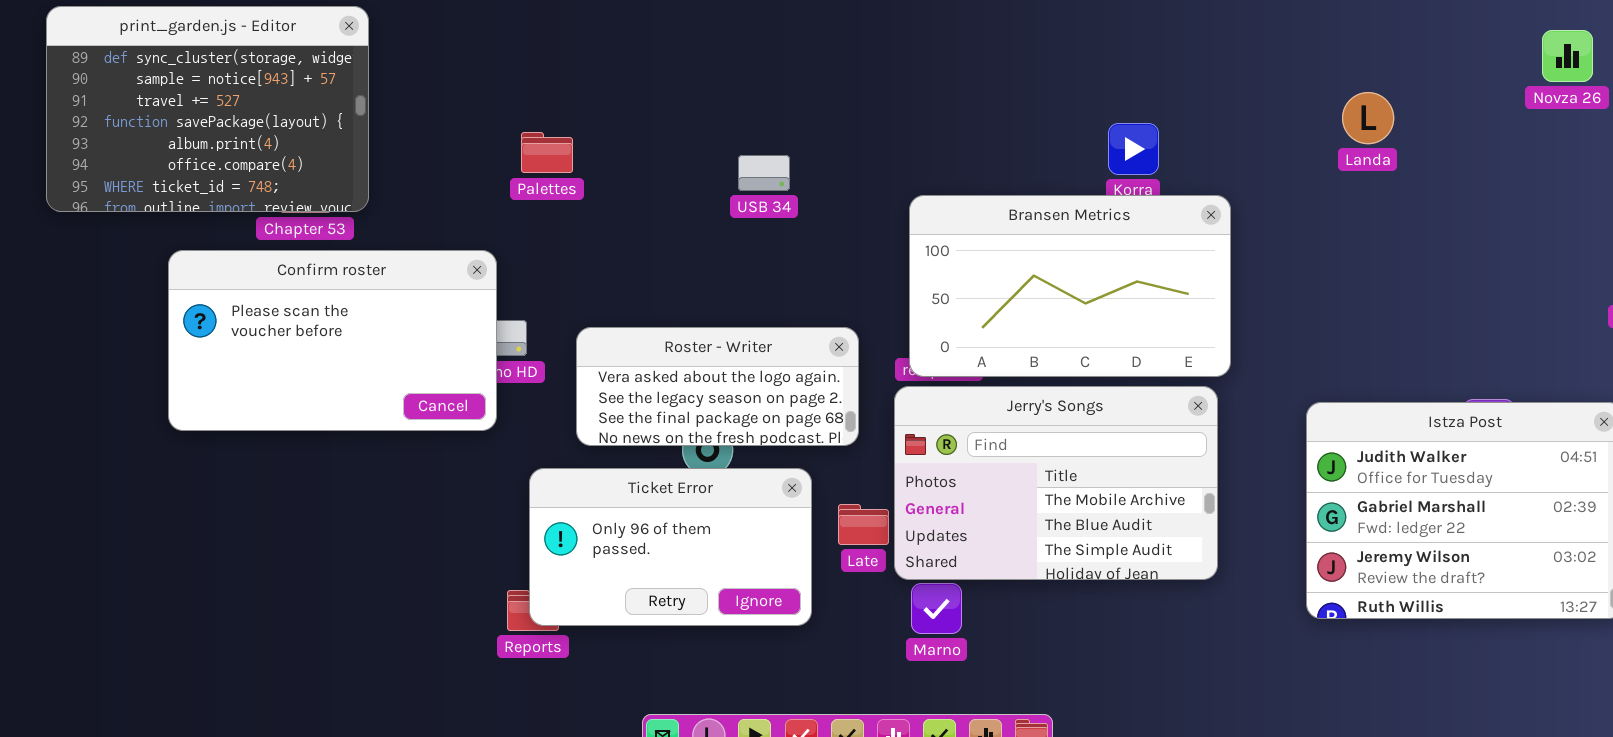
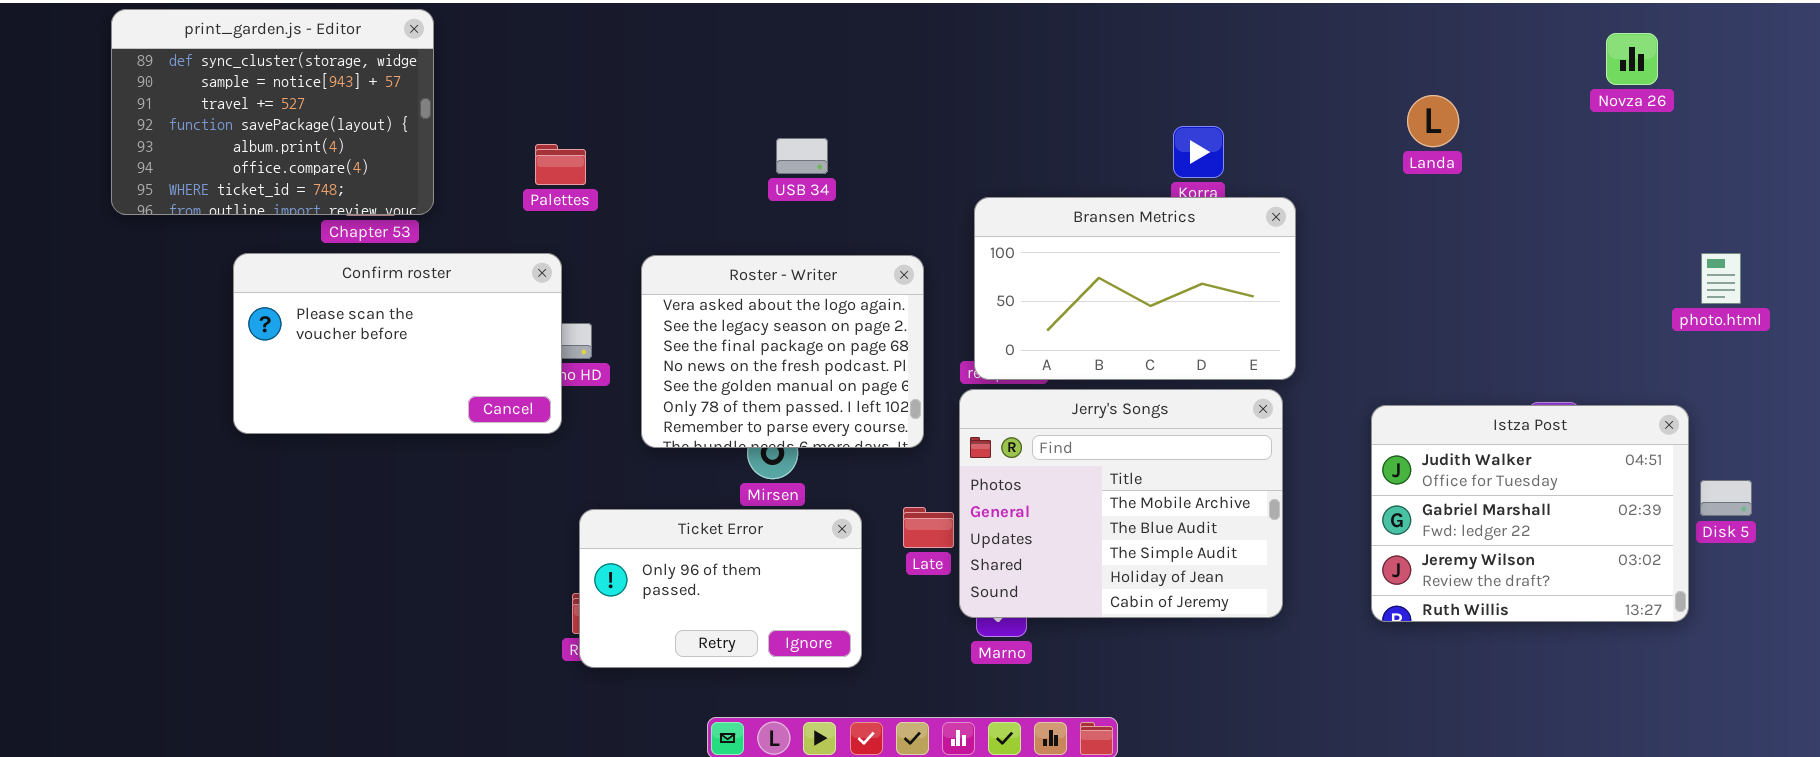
Palettes: [521,132,573,173] -> [535,144,586,185], moved
USB 34: [738,155,790,191] -> [776,138,828,174], moved
Roster - Writer: [576,327,859,446] -> [641,255,924,448], resized
Jerry's Songs: [894,386,1218,580] -> [959,389,1283,618], resized
Ticket Error: [529,468,812,626] -> [579,509,862,668], moved

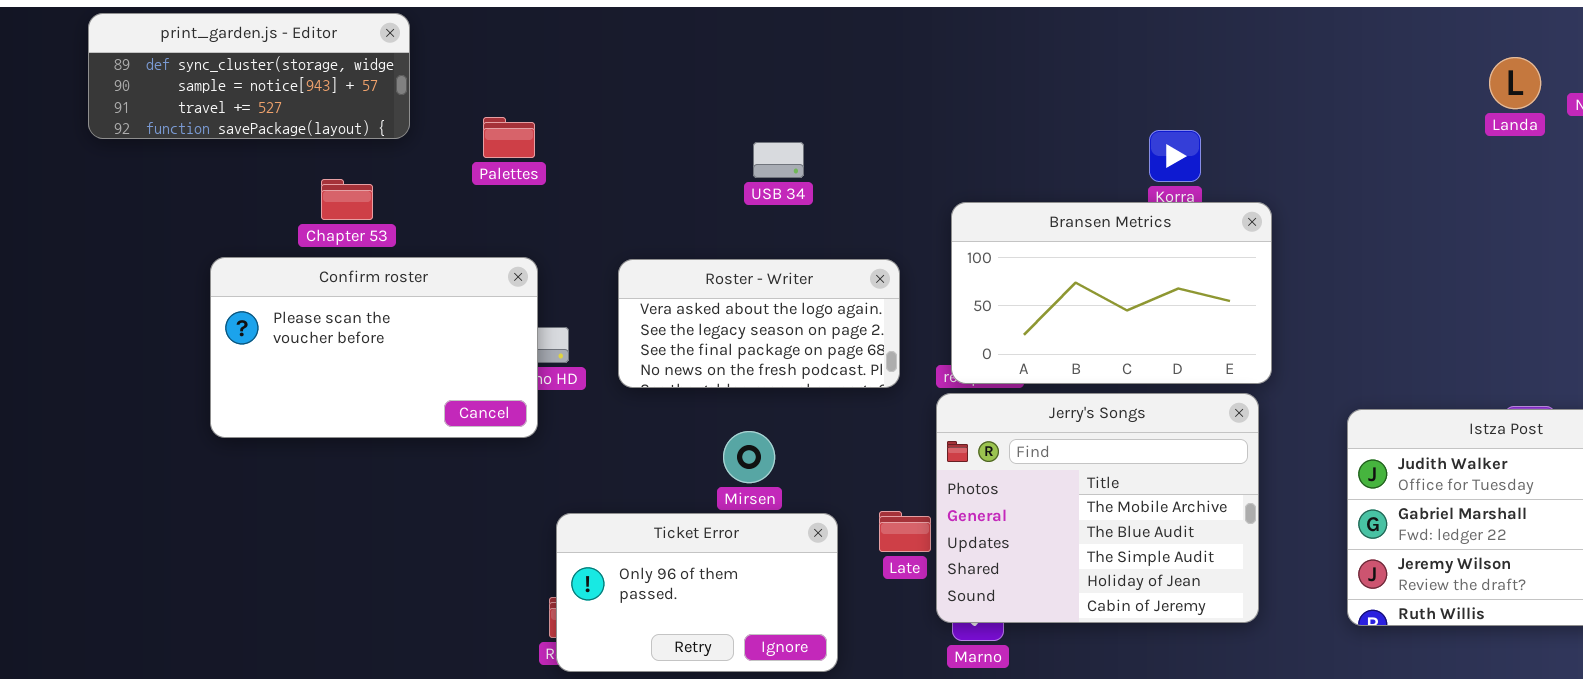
print_garden.js - Editor: [111,9,434,215] -> [88,13,410,139], resized
Landa: [1407,95,1459,147] -> [1489,57,1541,109], moved
Palettes: [535,144,586,185] -> [483,117,535,158], moved
Roster - Writer: [641,255,924,448] -> [618,259,900,388], resized

